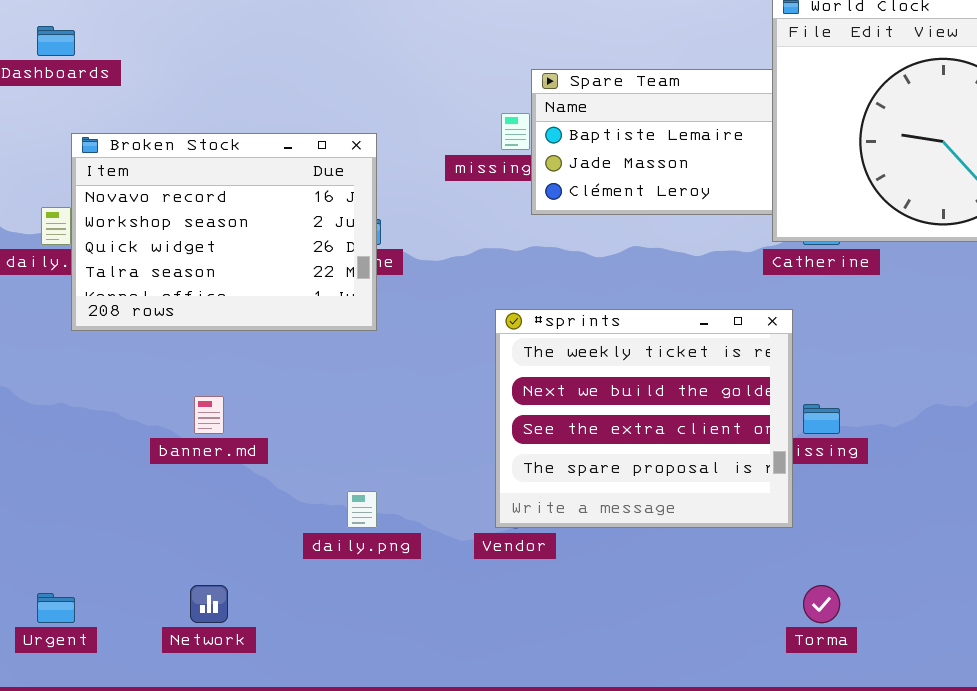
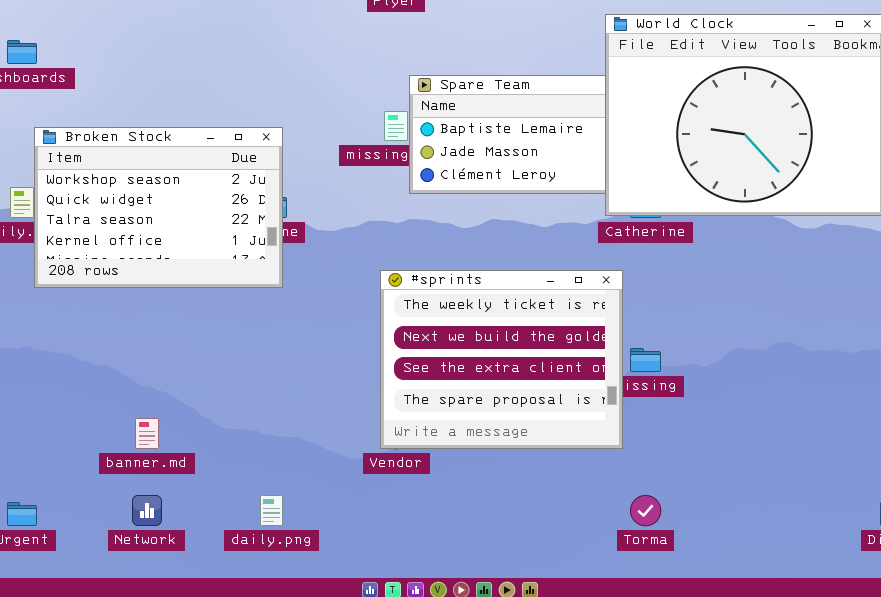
Broken Stock: [71,133,377,331] -> [34,127,283,288], scrolled down 1 row
banner.md: [194,396,224,434] -> [135,418,159,449], moved
daily.png: [347,491,377,528] -> [260,495,283,526], moved

